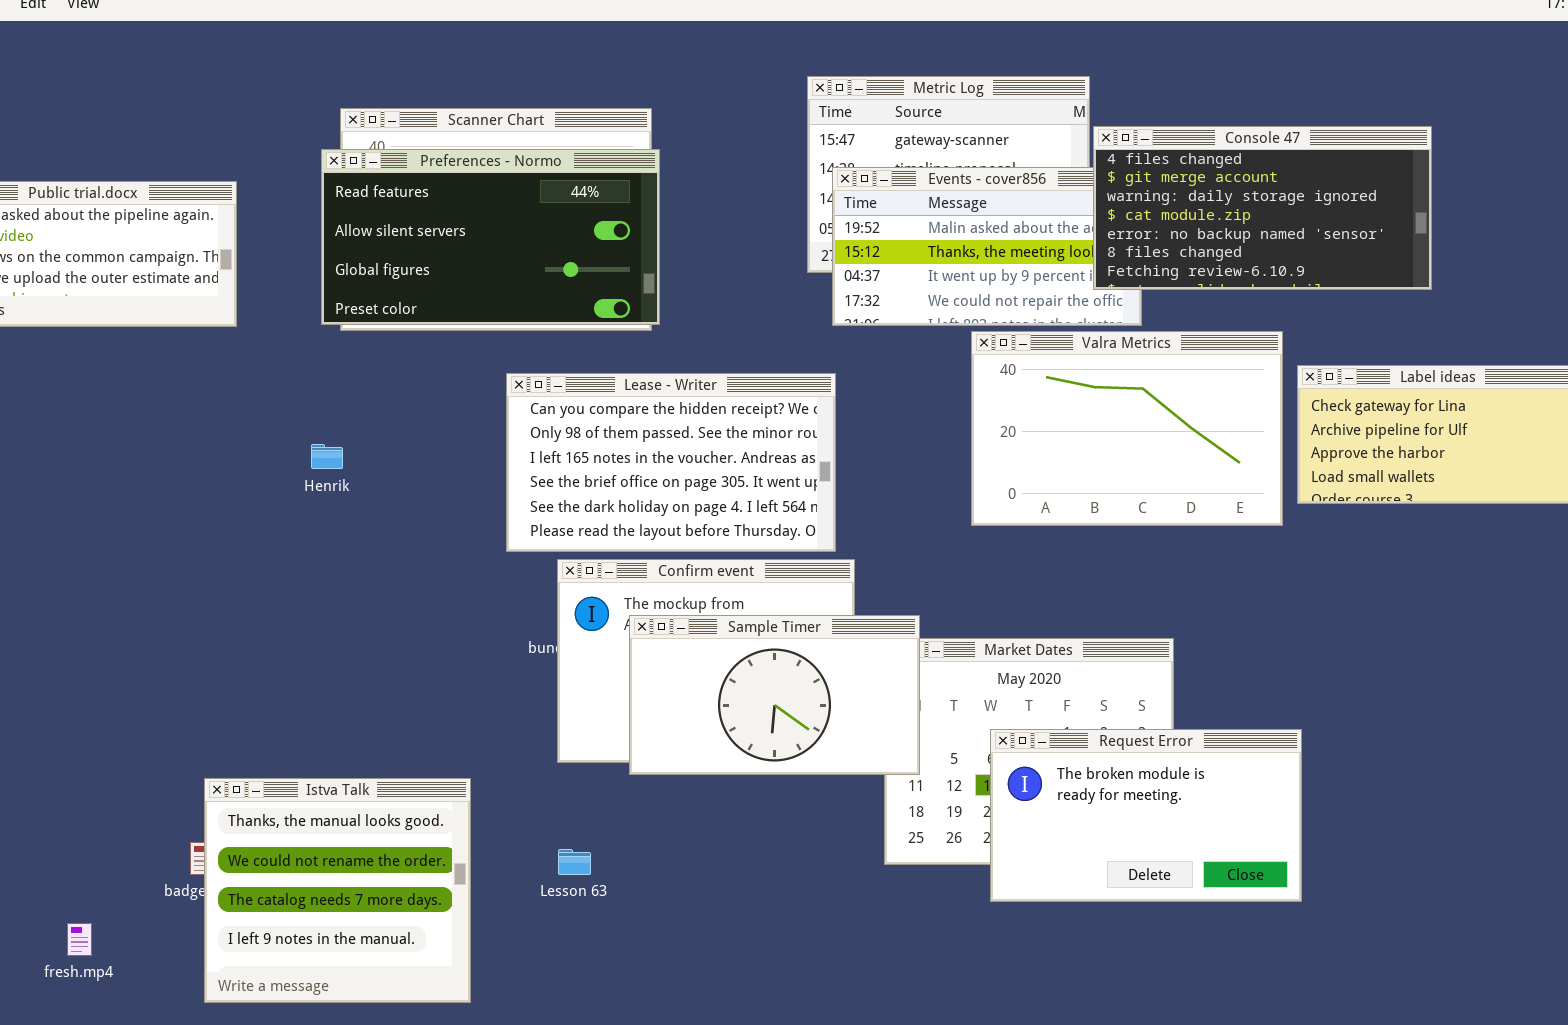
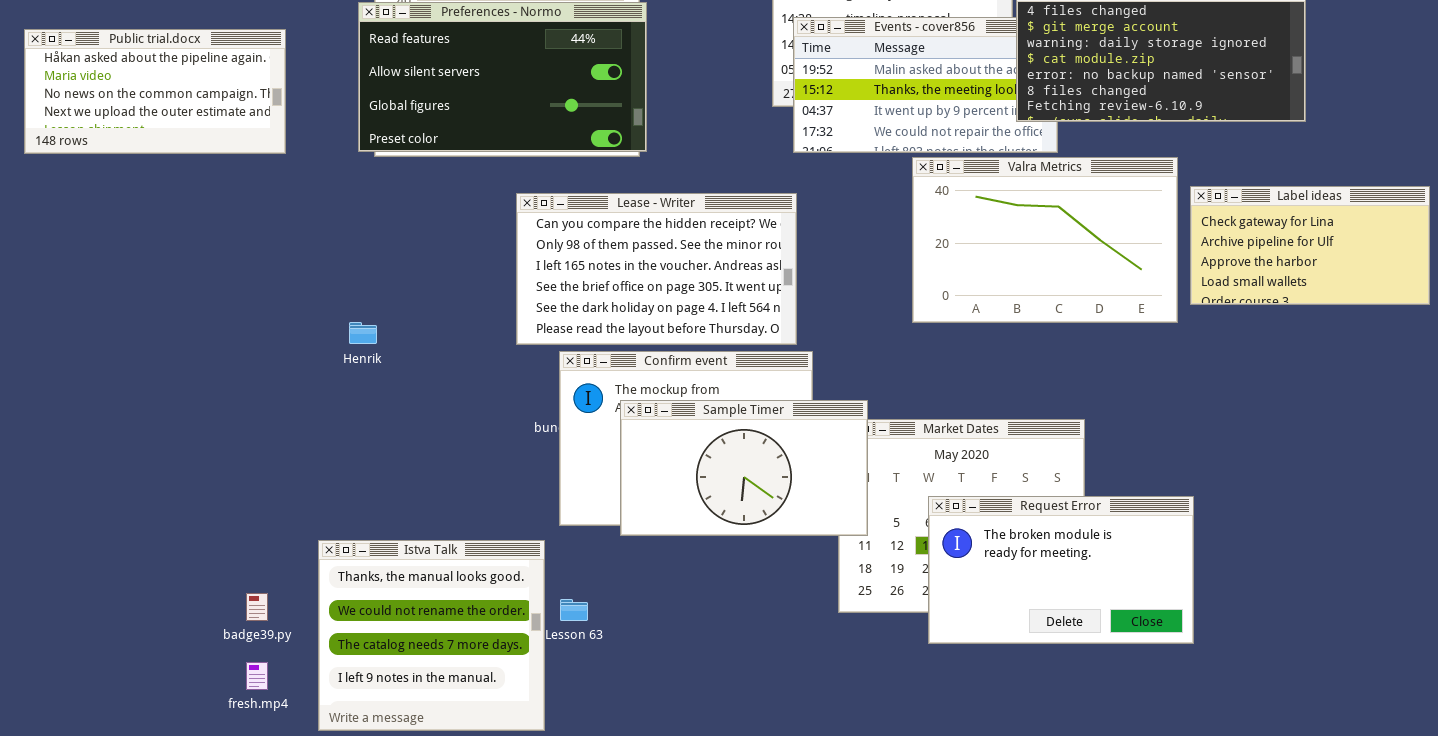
Henrik: [311,444,343,469] -> [349,322,377,344], moved
Istva Talk: [204,778,471,1003] -> [318,540,545,731], moved
fresh.mp4: [67,923,92,956] -> [246,662,268,690], moved

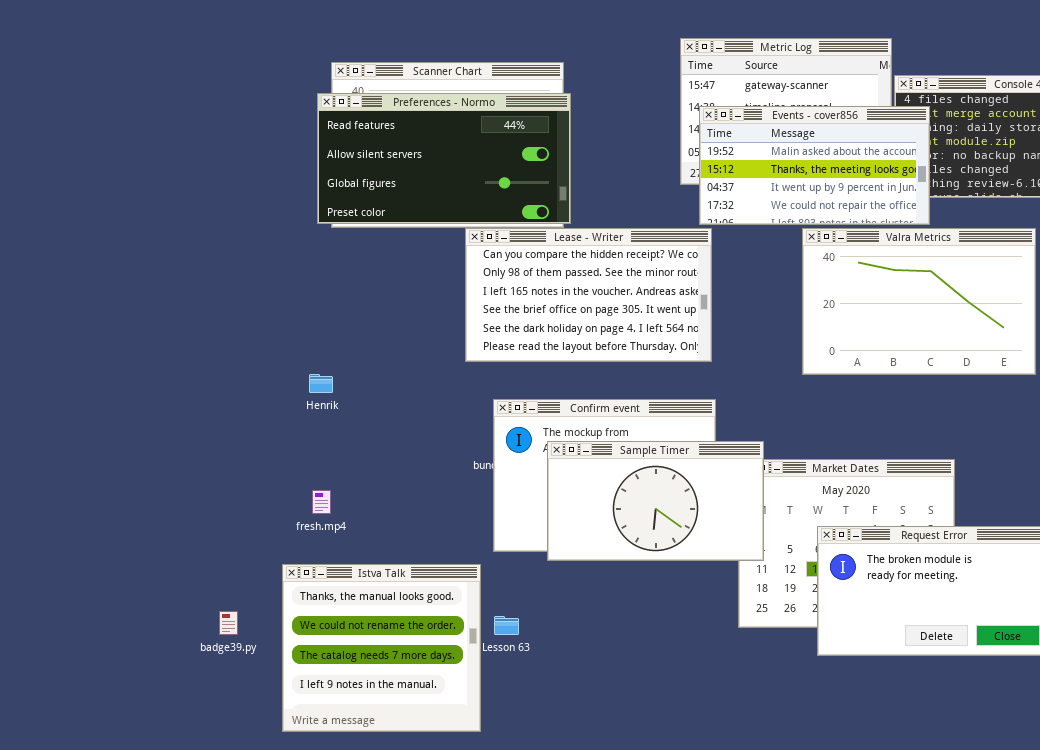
Events - cover856: [793,17,1058,153] -> [699,106,930,225], raised
Public trial.docx: [24,29,286,154] -> none, closed
Lease - Writer: [516,193,797,345] -> [465,228,712,362], moved
fresh.mp4: [246,662,268,690] -> [312,490,331,514], moved

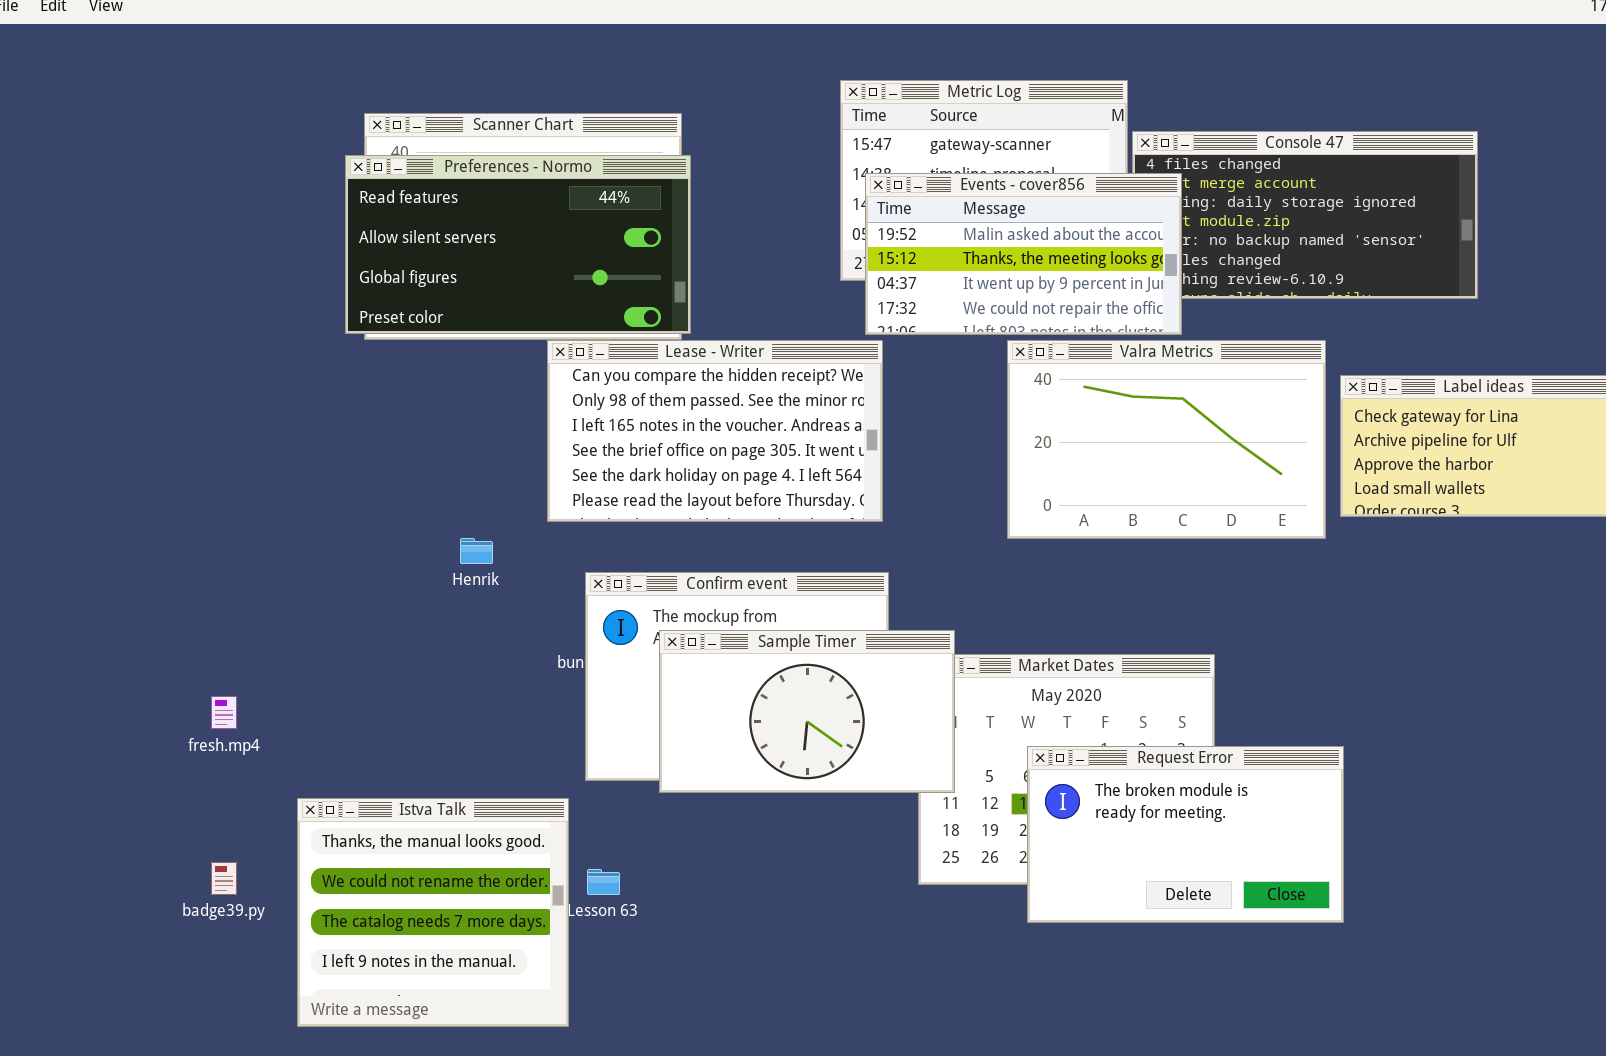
Henrik: [309,374,333,393] -> [460,538,493,564], moved
fresh.mp4: [312,490,331,514] -> [211,696,237,729], moved

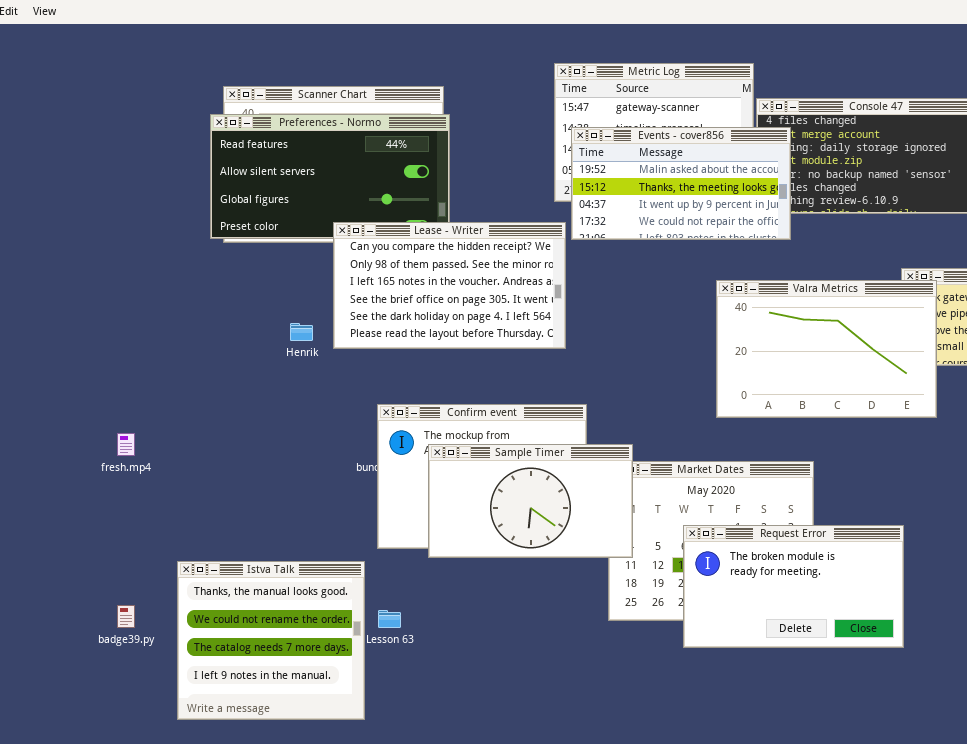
Lease - Writer: [547,340,883,522] -> [333,222,566,349], moved
Valra Metrics: [1007,340,1326,539] -> [716,280,937,418], moved
Henrik: [460,538,493,564] -> [290,323,313,341], moved
fresh.mp4: [211,696,237,729] -> [117,433,135,456], moved

